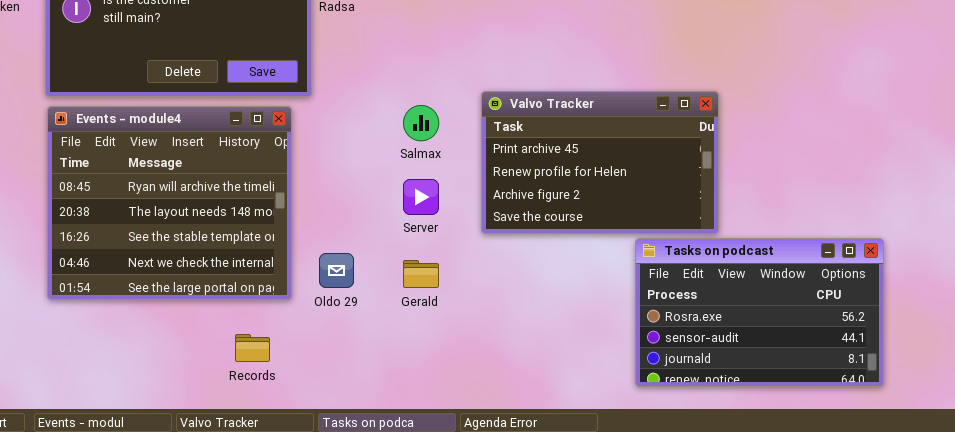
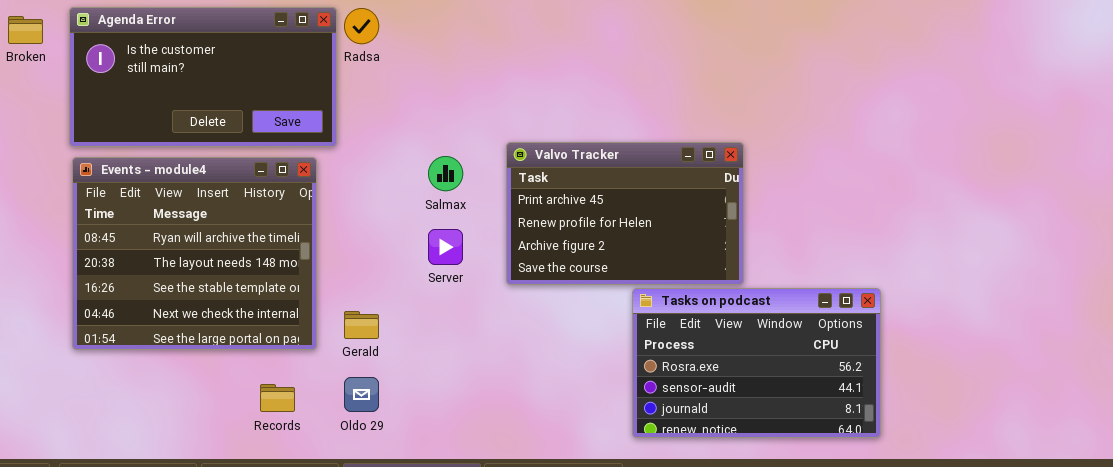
Tasks on podcast: [635,238,884,387] -> [632,288,881,438], moved
Oldo 29: [319,253,354,288] -> [344,377,379,412], moved
Gerald: [403,260,439,288] -> [344,311,379,339], moved

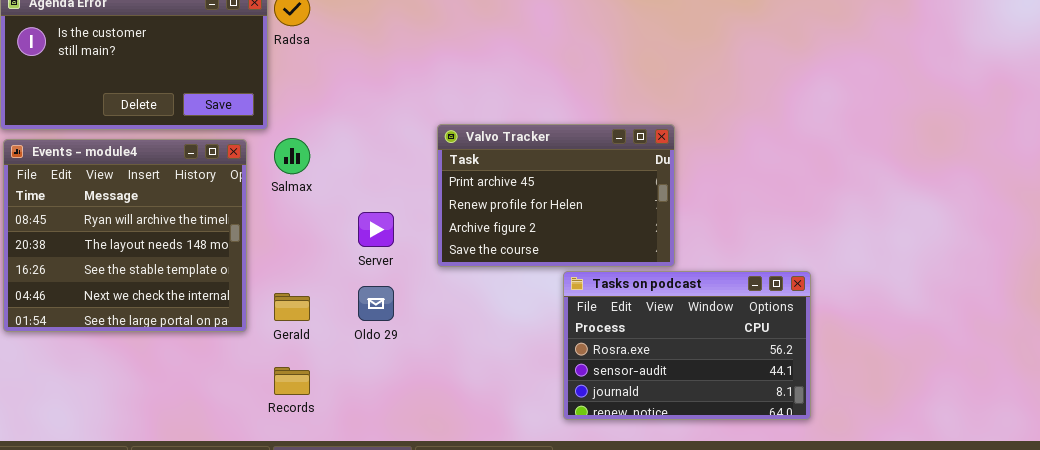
Salmax: [428,156,463,191] -> [274,138,310,174], moved
Oldo 29: [344,377,379,412] -> [358,286,394,321], moved
Records: [260,384,295,412] -> [274,367,310,395], moved

